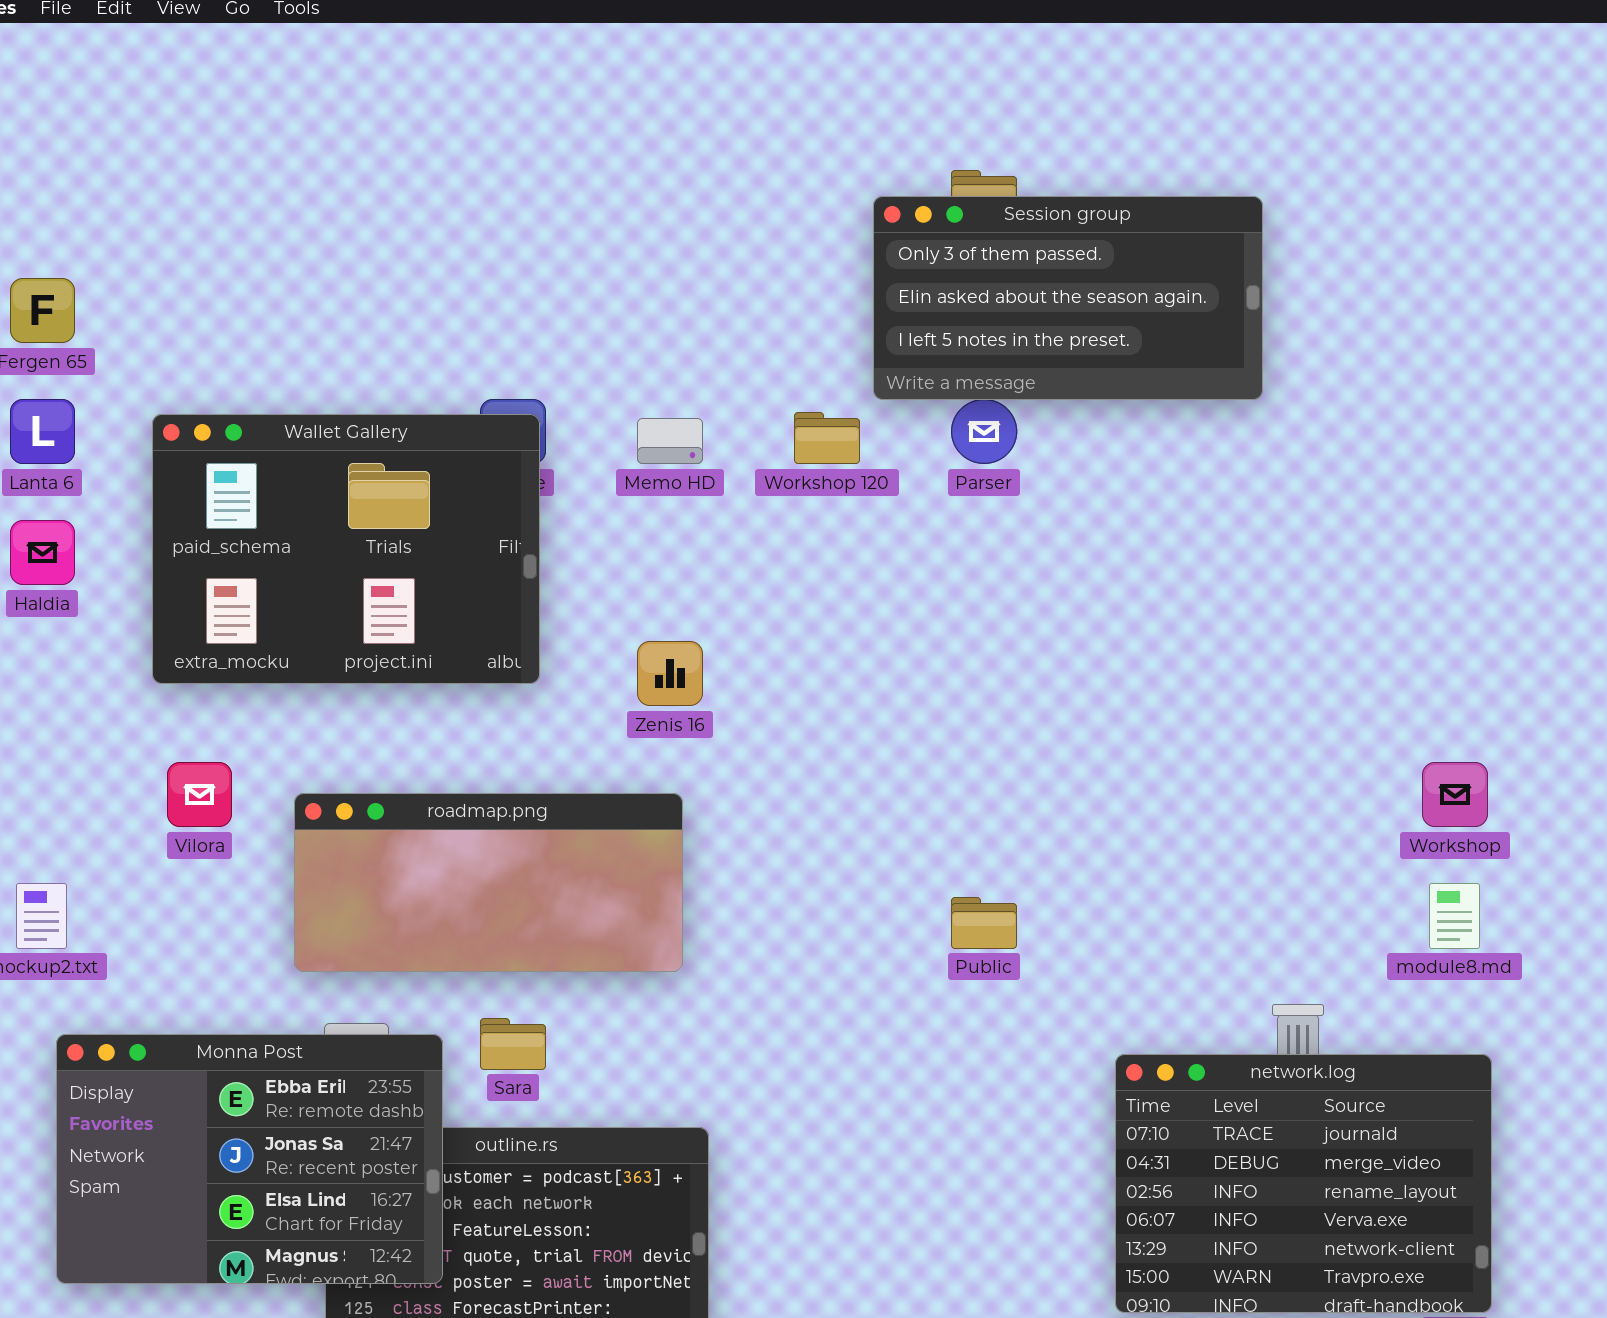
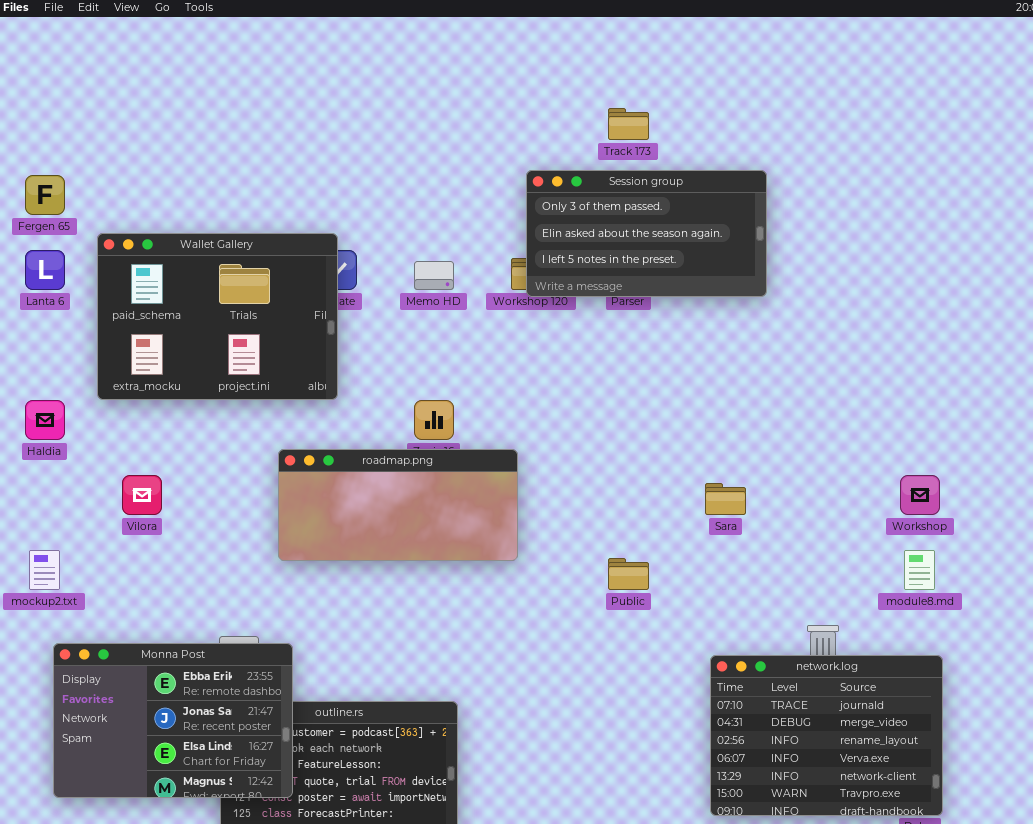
Session group: [873,196,1263,400] -> [526,170,767,297], moved
Wallet Gallery: [152,414,540,684] -> [97,233,338,400], moved
Haldia: [10,520,75,585] -> [25,400,65,440], moved
roadmap.png: [294,793,683,972] -> [278,449,518,561], moved
Sara: [480,1018,546,1070] -> [705,483,746,515], moved

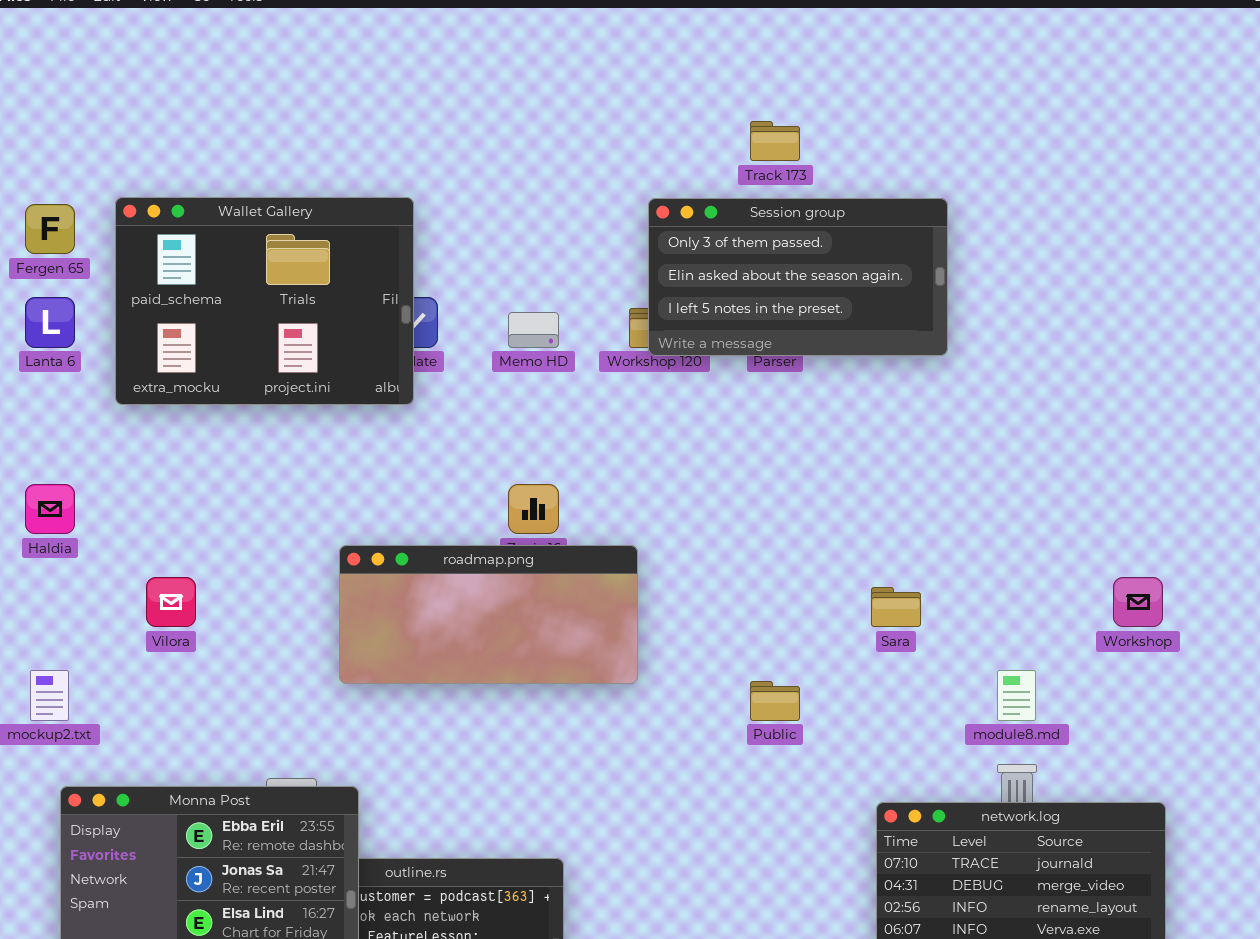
Wallet Gallery: [97,233,338,400] -> [115,197,414,405], moved
module8.md: [904,550,935,590] -> [997,670,1036,721], moved

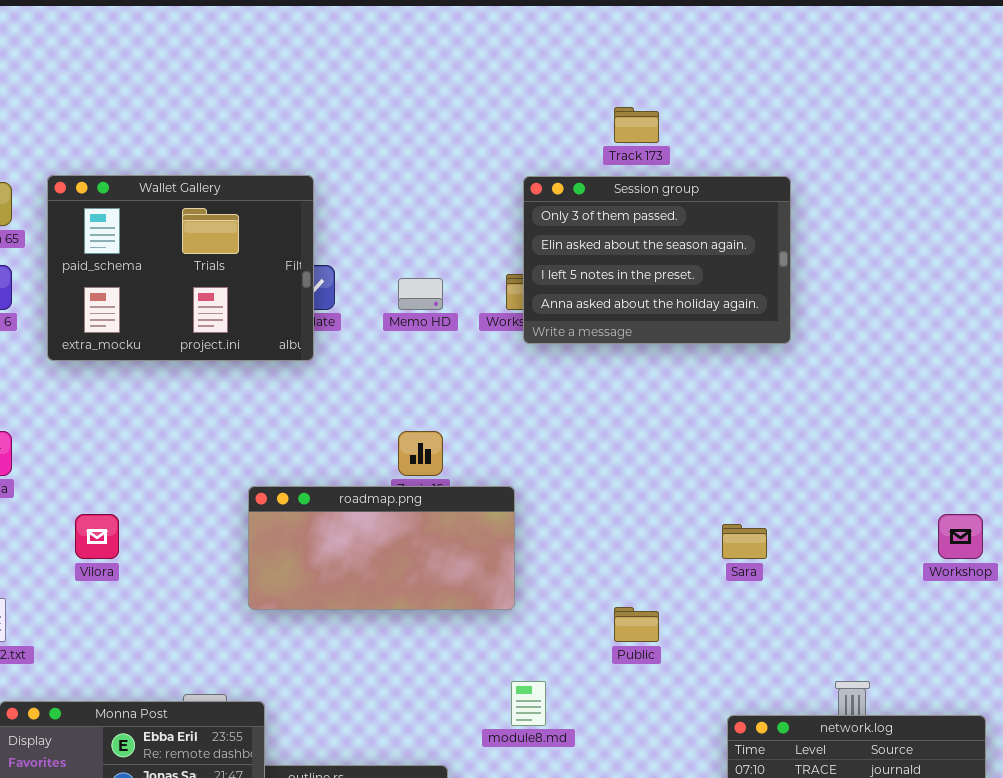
Session group: [648,198,948,356] -> [523,176,791,344], resized
module8.md: [997,670,1036,721] -> [511,681,546,726], moved

